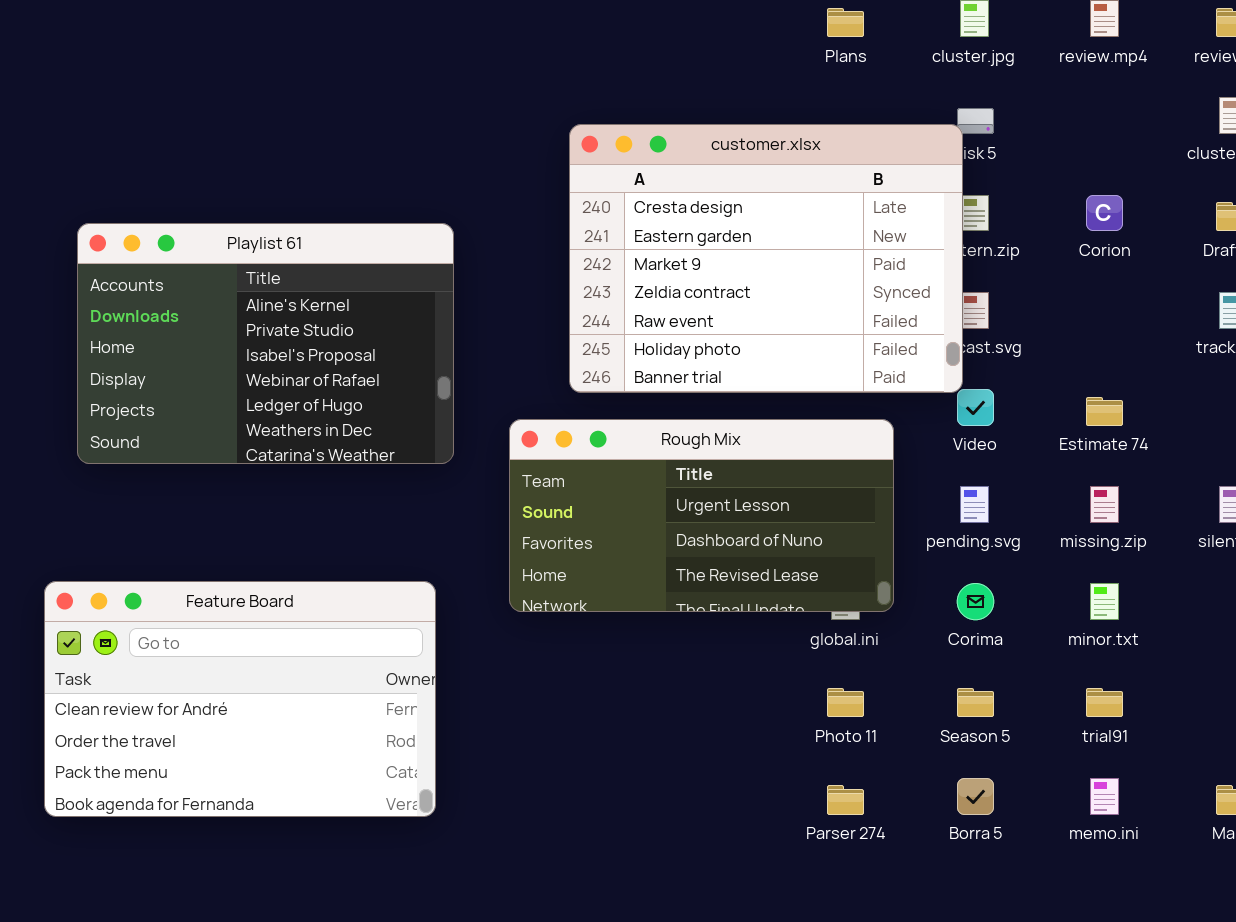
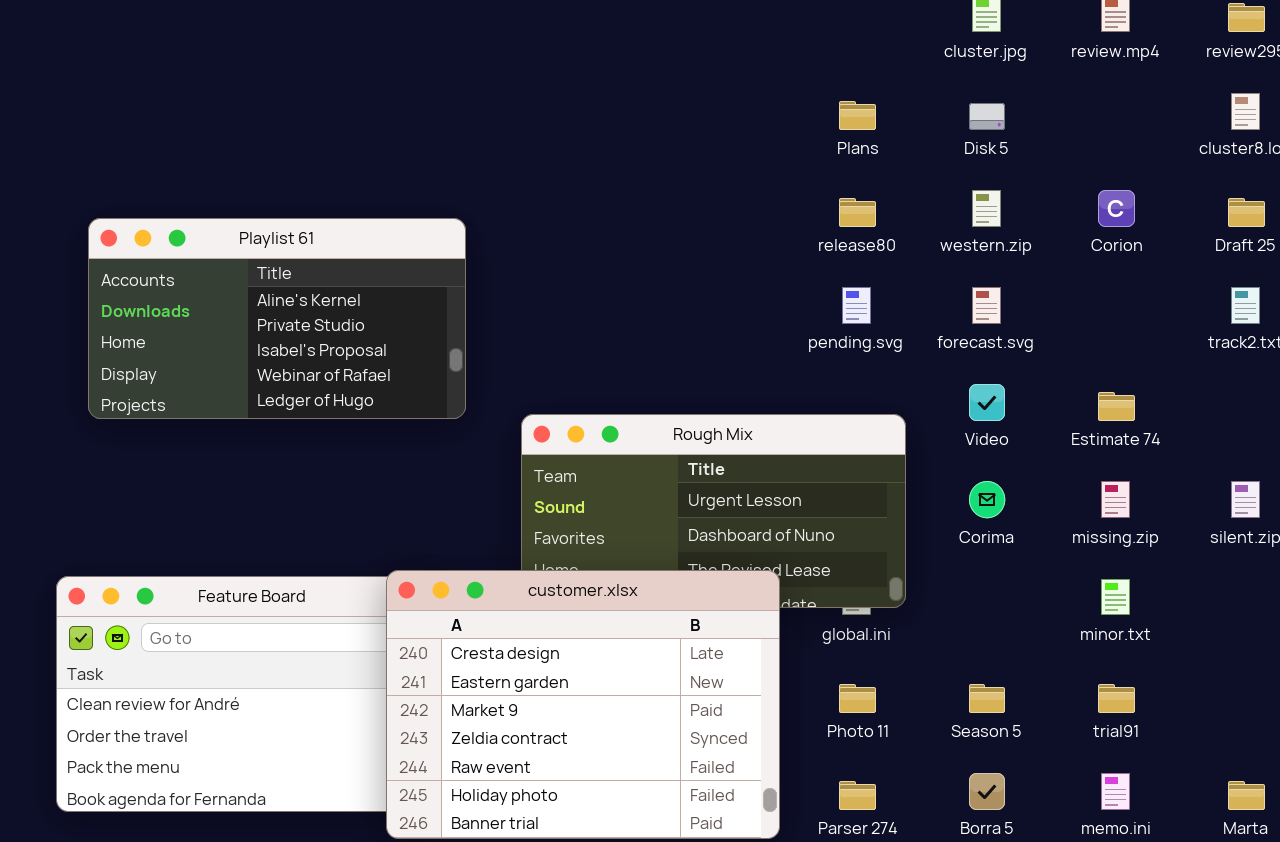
Plans: [827,8,864,37] -> [839,101,876,130], moved
customer.xlsx: [569,124,963,393] -> [386,570,780,839], moved
Playlist 61: [77,223,454,464] -> [88,218,466,419], resized
pending.svg: [960,486,989,523] -> [842,287,871,324], moved
Corima: [957,583,994,620] -> [969,481,1005,518], moved

